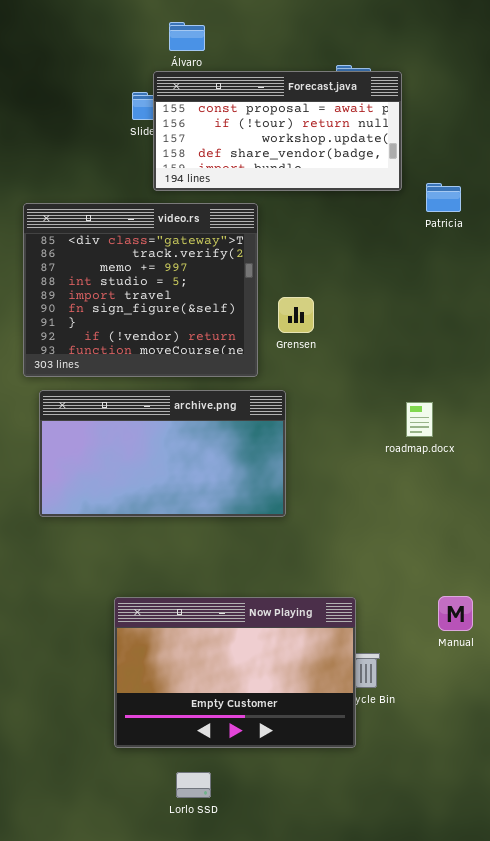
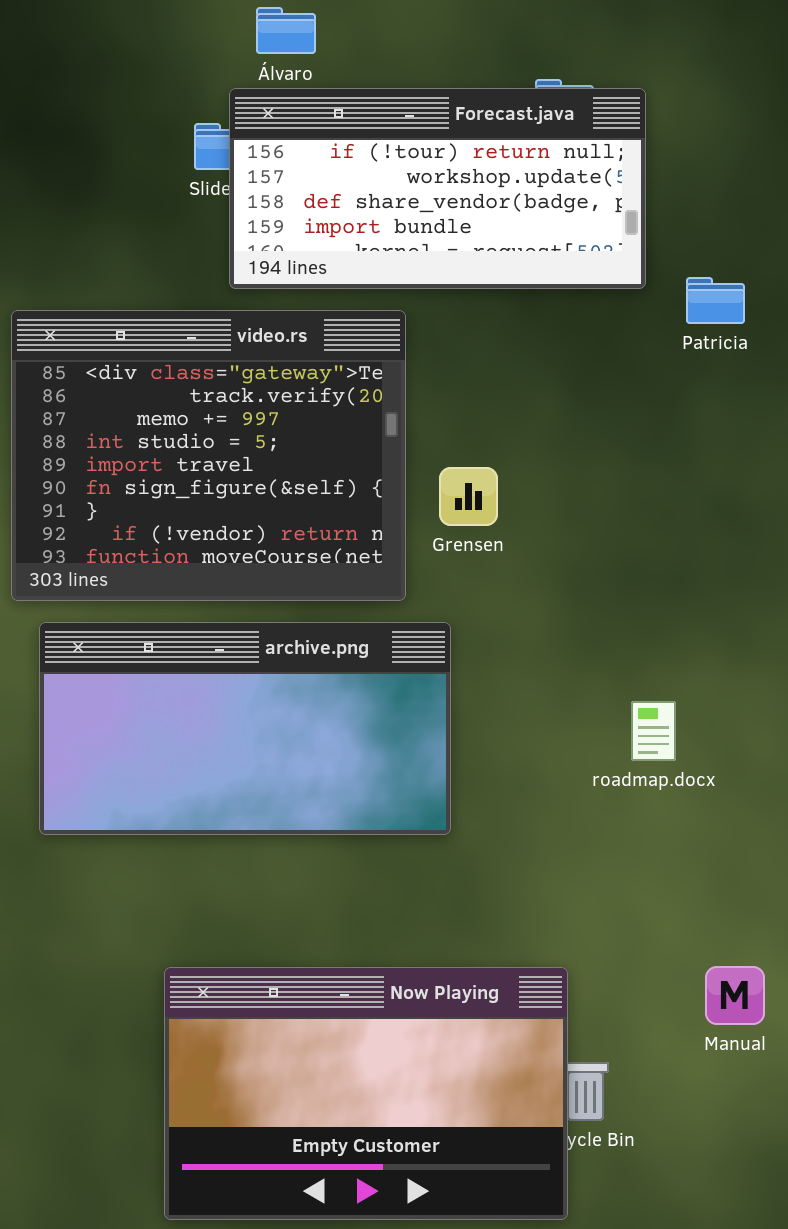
Forecast.java: [153,71,402,191] -> [229,88,646,289], scrolled down 1 row
roadmap.docx: [406,402,433,437] -> [631,701,676,761], moved

